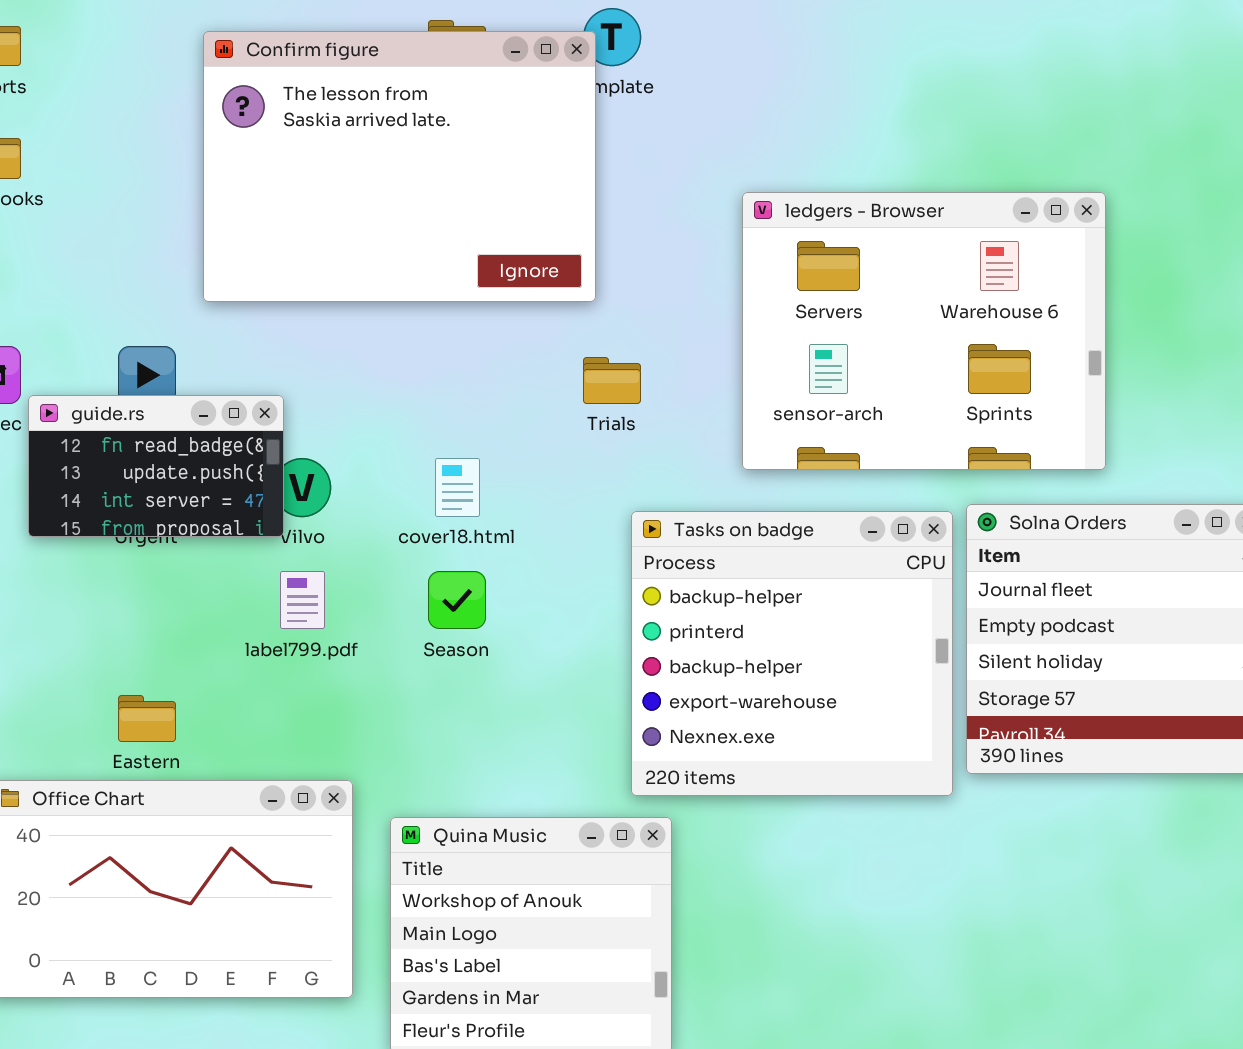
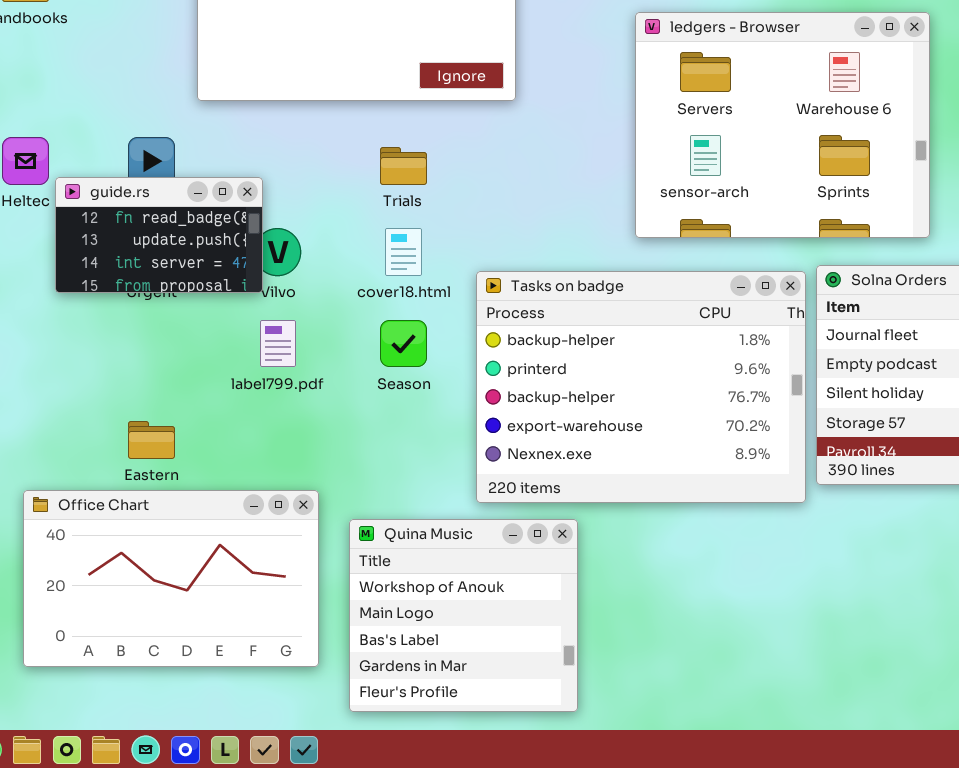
Trials: [583,357,641,404] -> [380,147,427,185], moved
Tasks on badge: [631,511,953,796] -> [476,271,806,503], resized

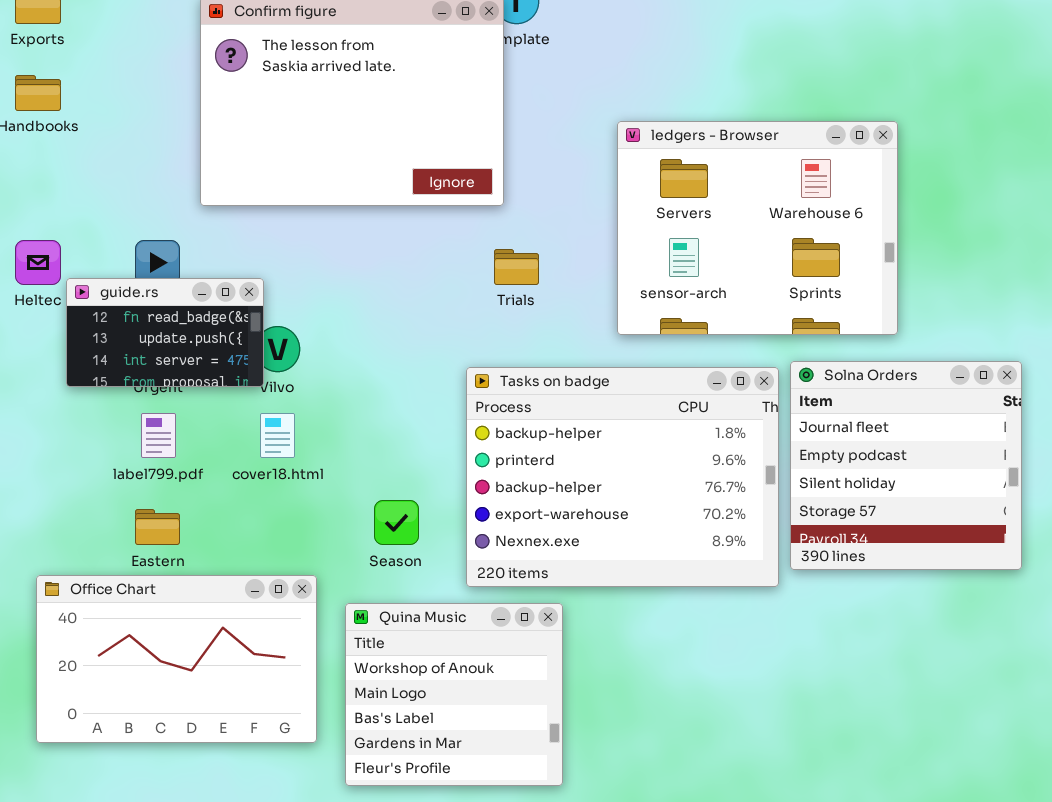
Trials: [380,147,427,185] -> [494,249,539,285], moved
cover18.html: [385,228,422,276] -> [260,413,295,458], moved
label799.pdf: [260,320,296,367] -> [141,413,176,458], moved
Season: [380,320,427,367] -> [374,500,419,545], moved

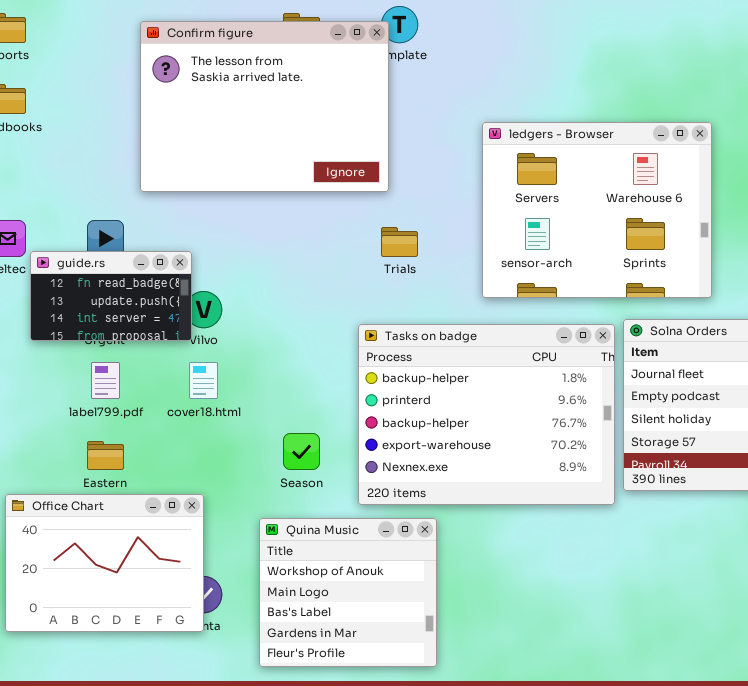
Office Chart: [36,575,317,743] -> [5,494,204,632], resized

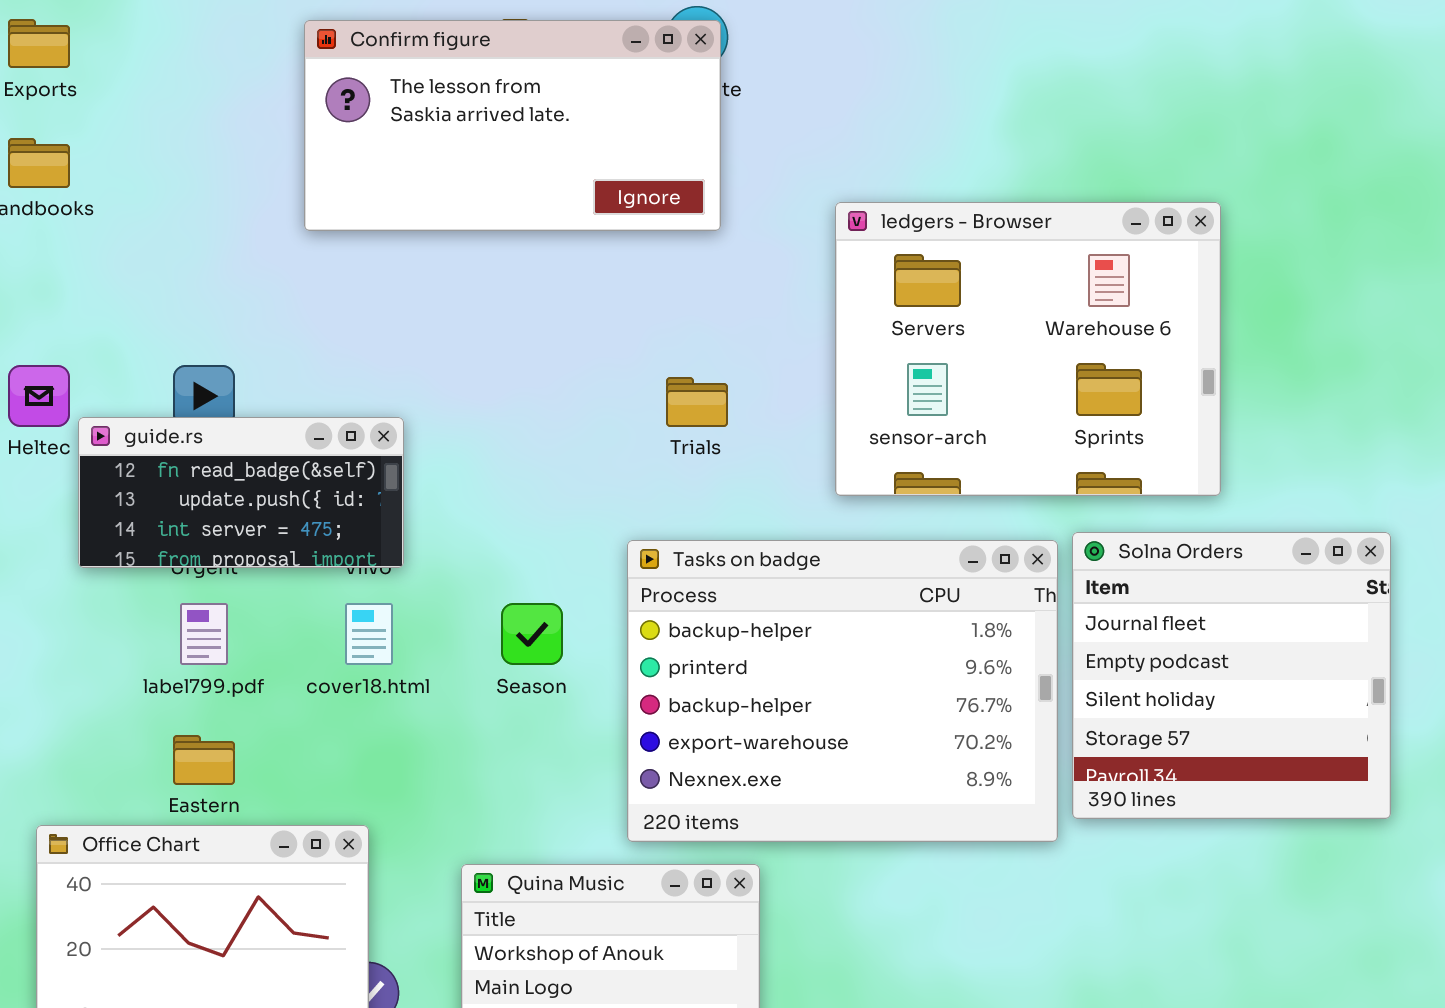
Confirm figure: [140,21,389,192] -> [304,20,721,231], moved, resized
guide.rs: [30,251,192,341] -> [78,417,404,568], resized
Season: [283,433,320,470] -> [501,603,563,665], moved

